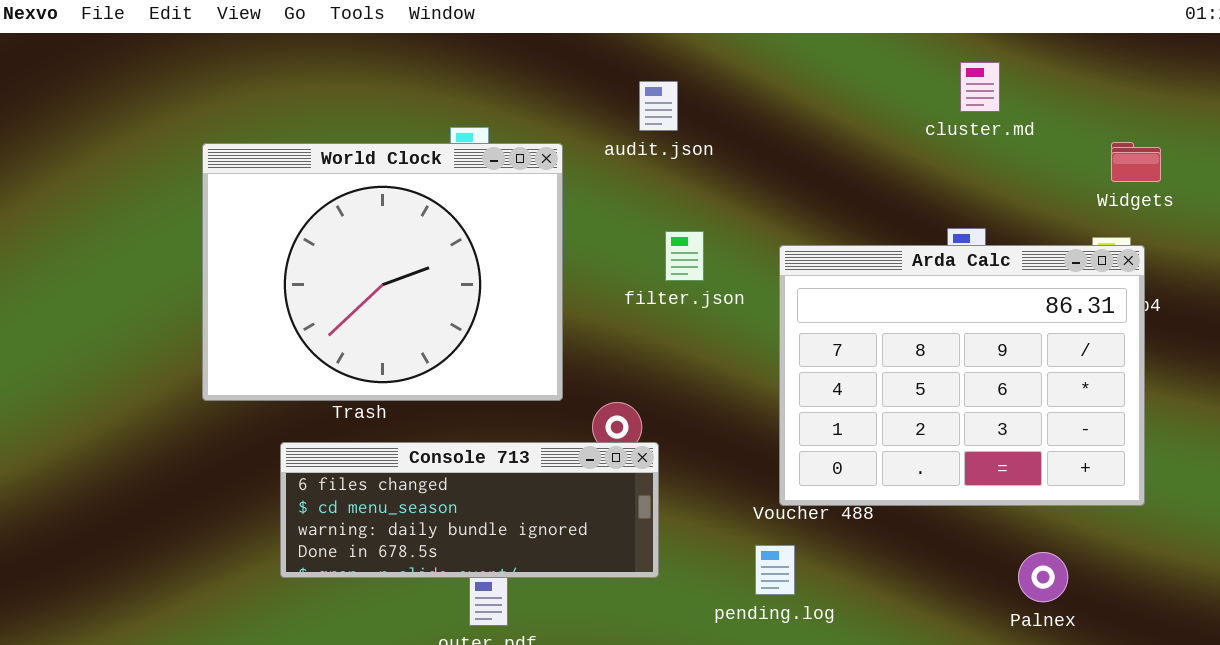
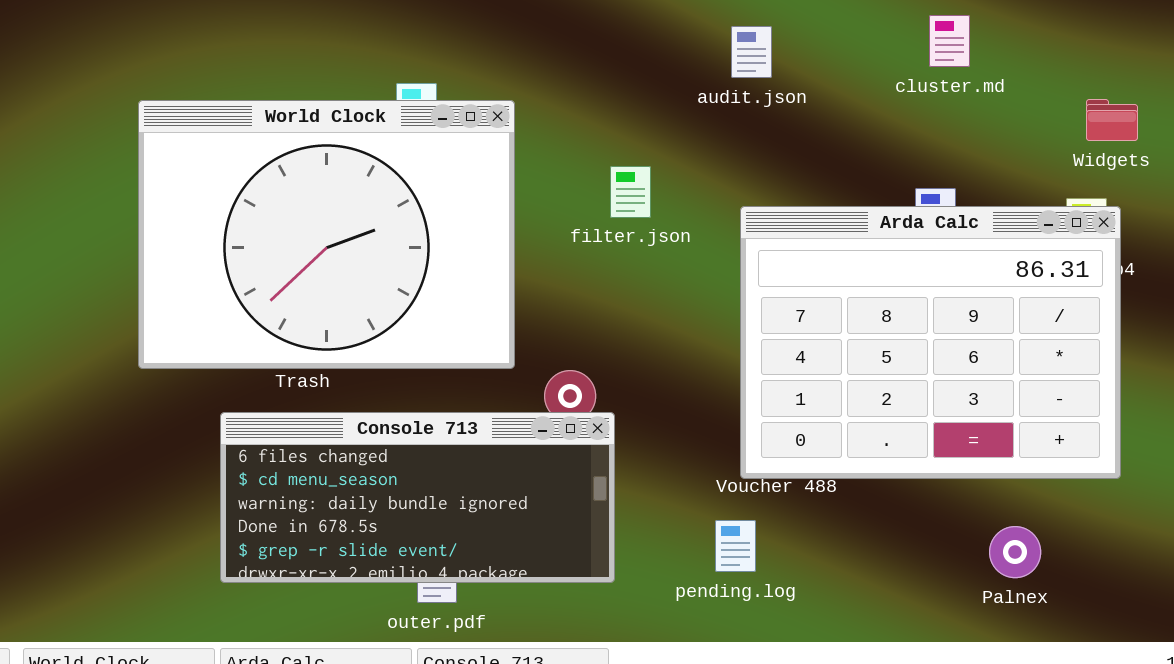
audit.json: [639,81,678,131] -> [731,26,772,78], moved
filter.json: [665,231,704,281] -> [610,166,651,218], moved
Console 713: [280,442,659,578] -> [220,412,615,583], resized

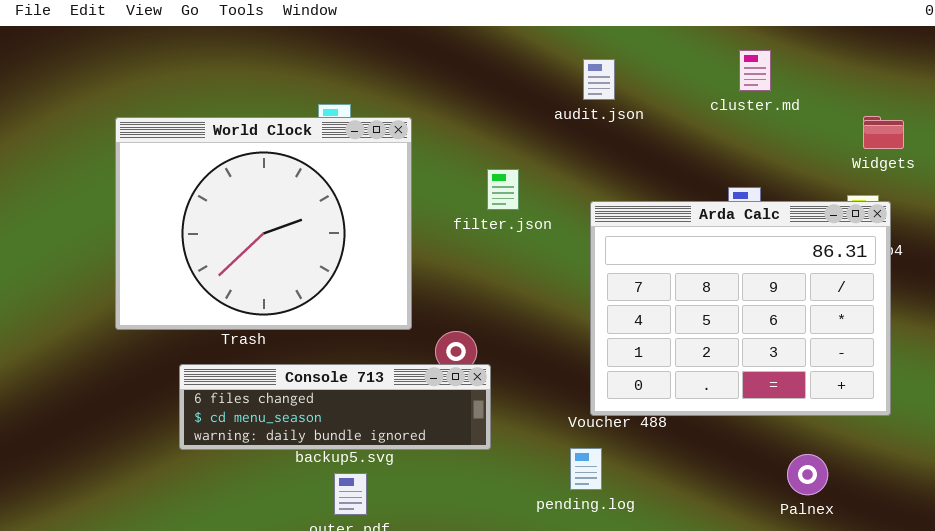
Console 713: [220,412,615,583] -> [179,364,491,450], resized

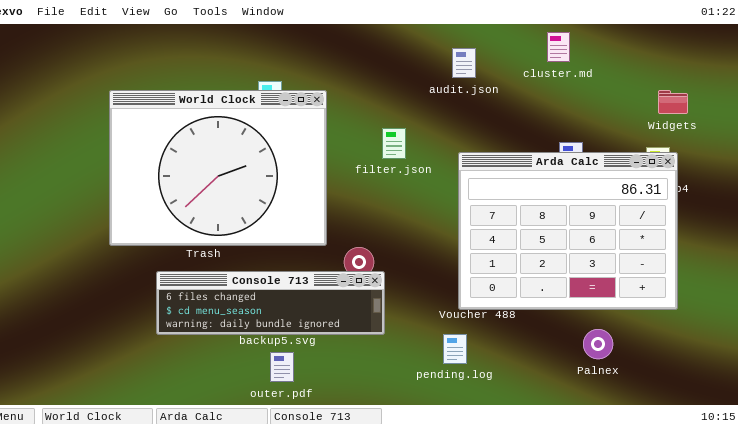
cluster.md: [739,50,771,91] -> [547,32,570,62], moved
Palnex: [787,454,828,495] -> [583,329,613,359], moved

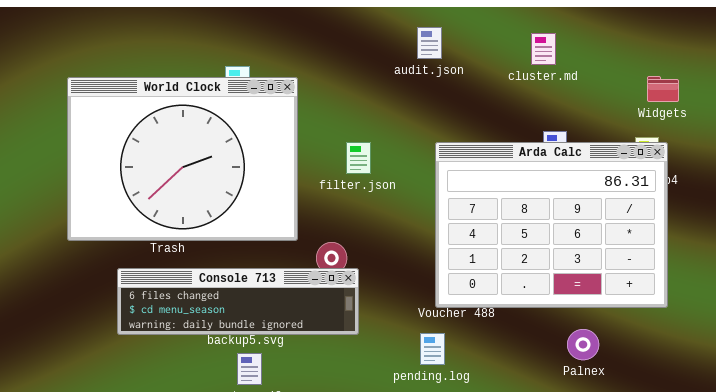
cluster.md: [547,32,570,62] -> [531,33,556,65], moved
audit.json: [452,48,476,78] -> [417,27,442,59], moved
filter.json: [382,128,406,159] -> [346,142,371,174], moved

